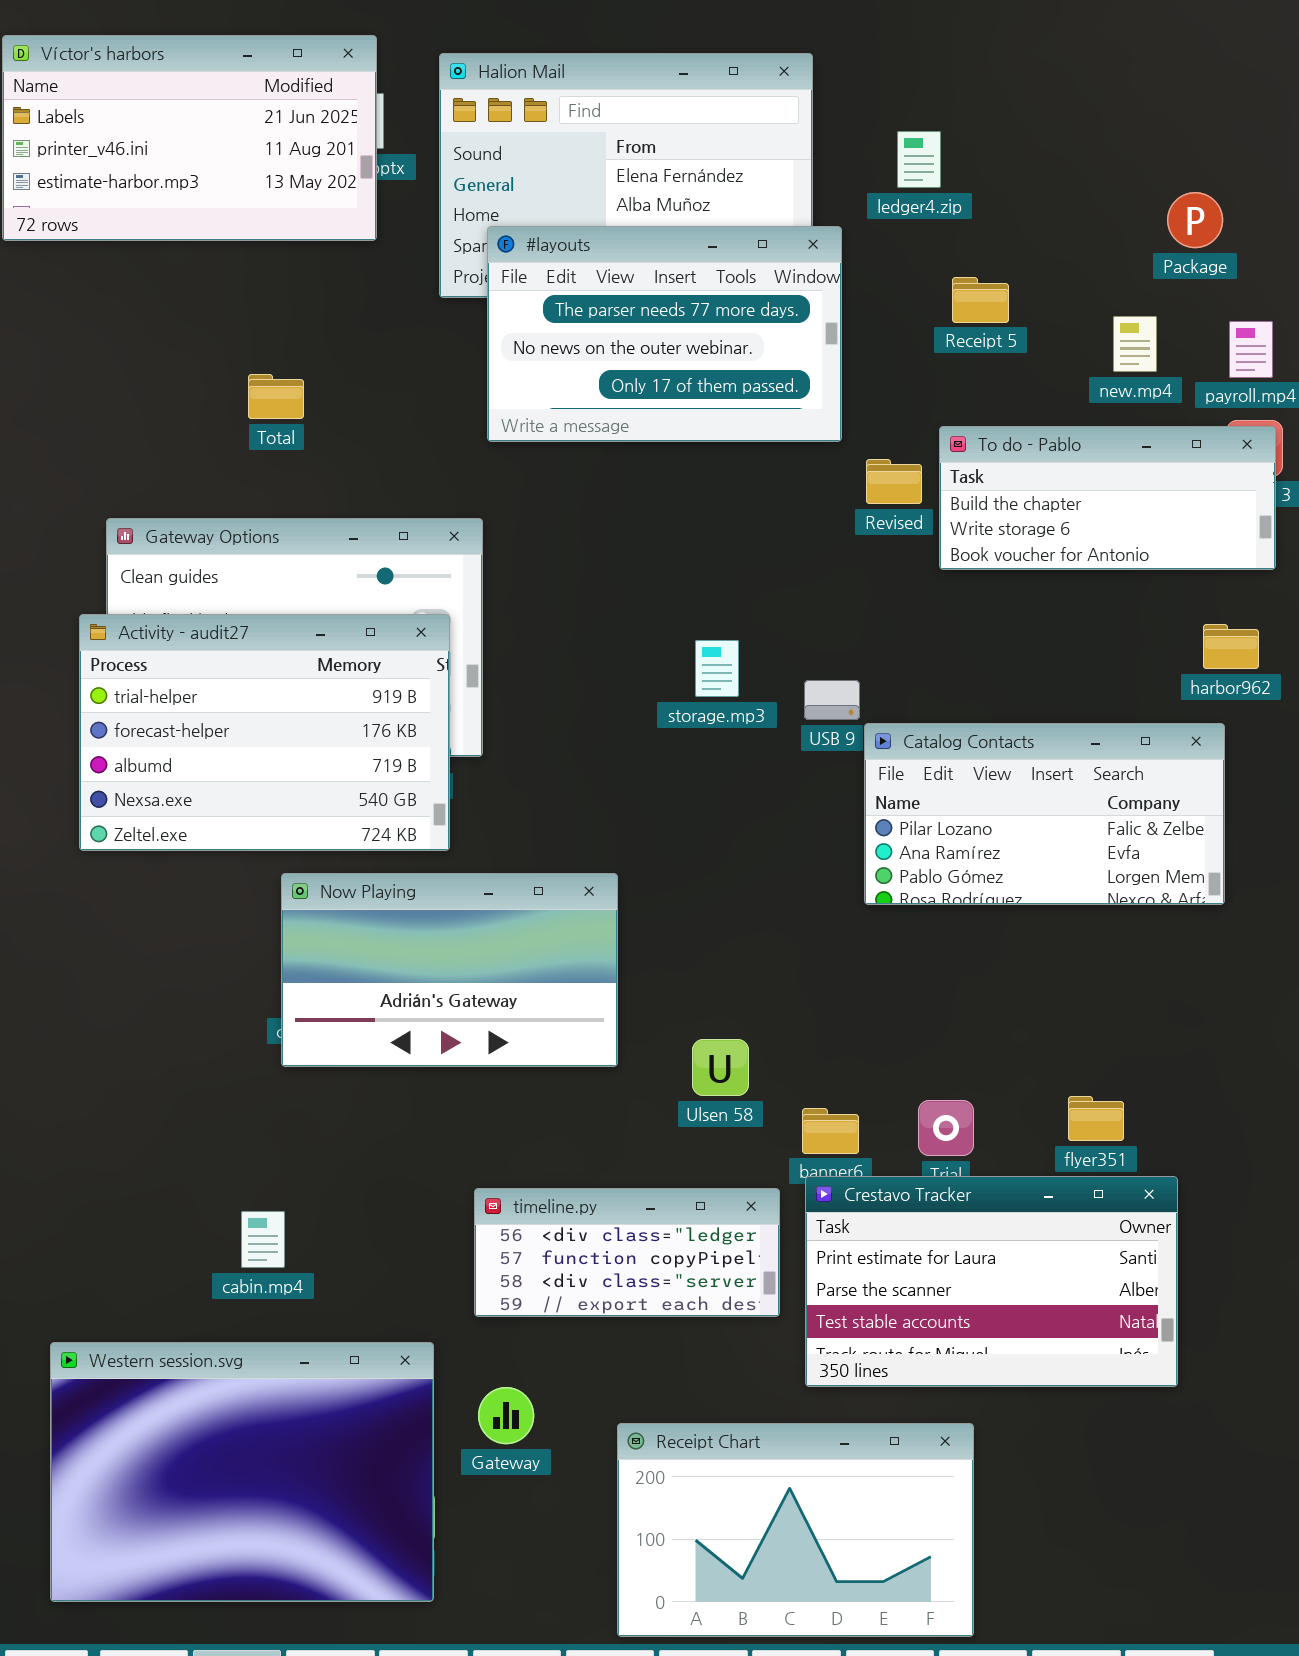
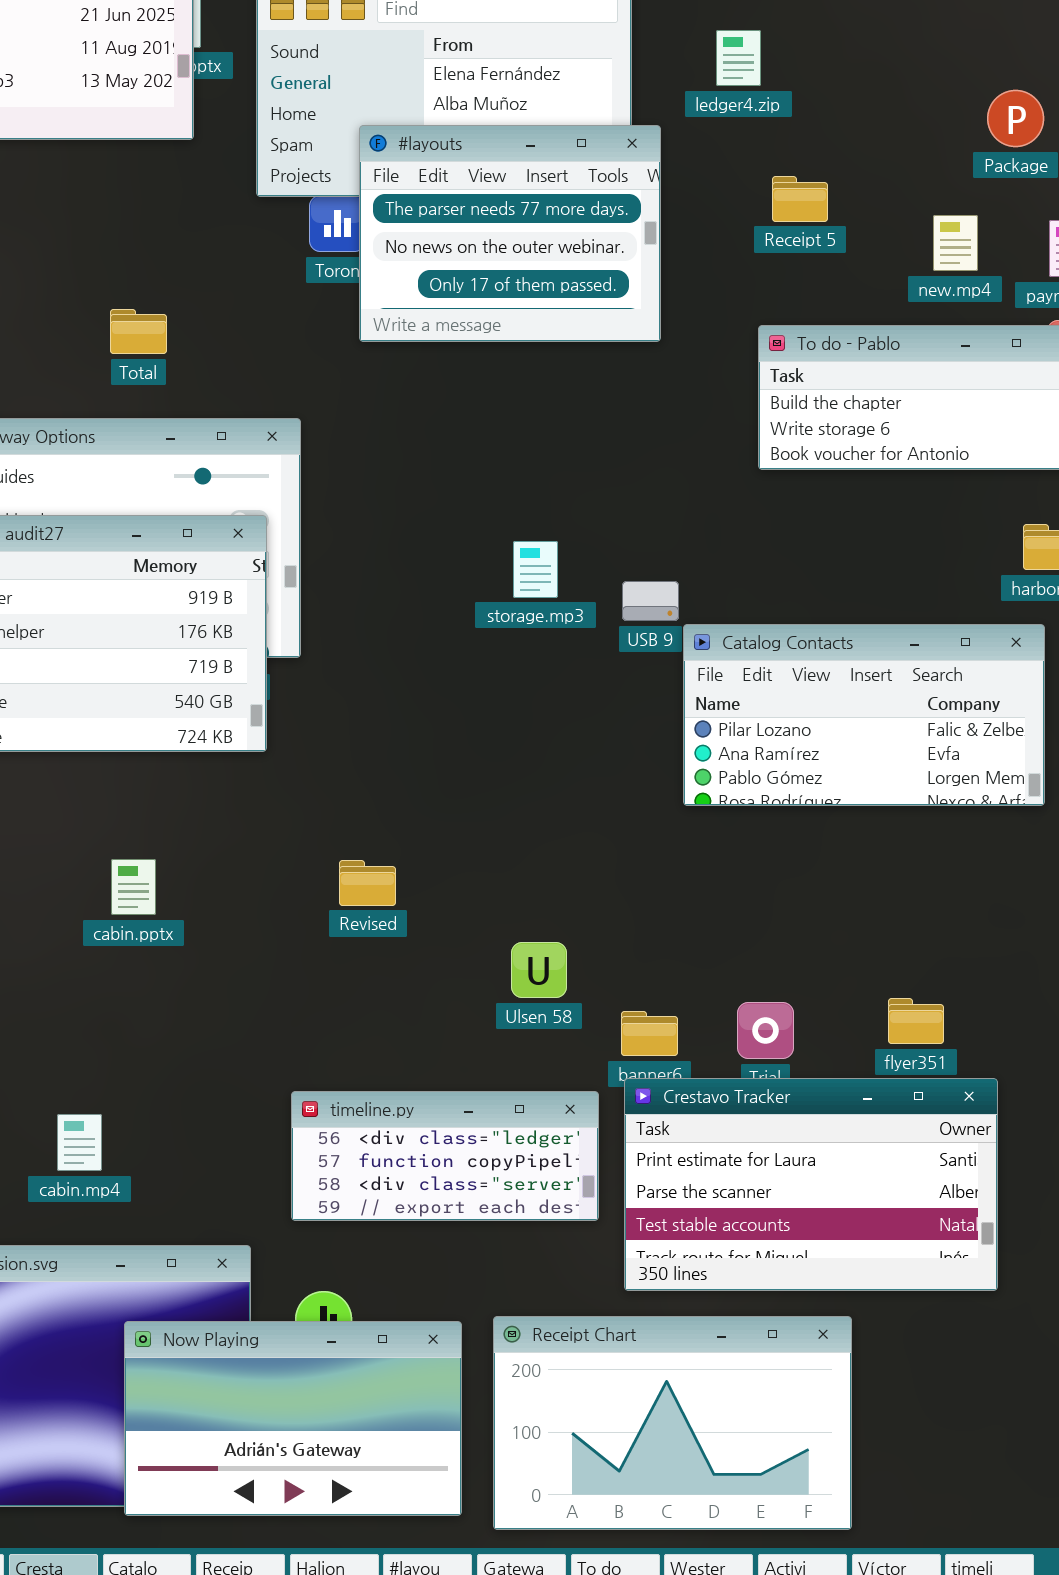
#layouts: [487,226,842,442] -> [359,125,661,342], resized
Total: [248,374,304,419] -> [110,309,167,354], moved
Revised: [866,459,922,504] -> [339,860,396,906], moved
Now Playing: [281,873,618,1067] -> [124,1321,462,1516], moved
Receipt Chart: [617,1423,974,1637] -> [493,1316,852,1530], moved

